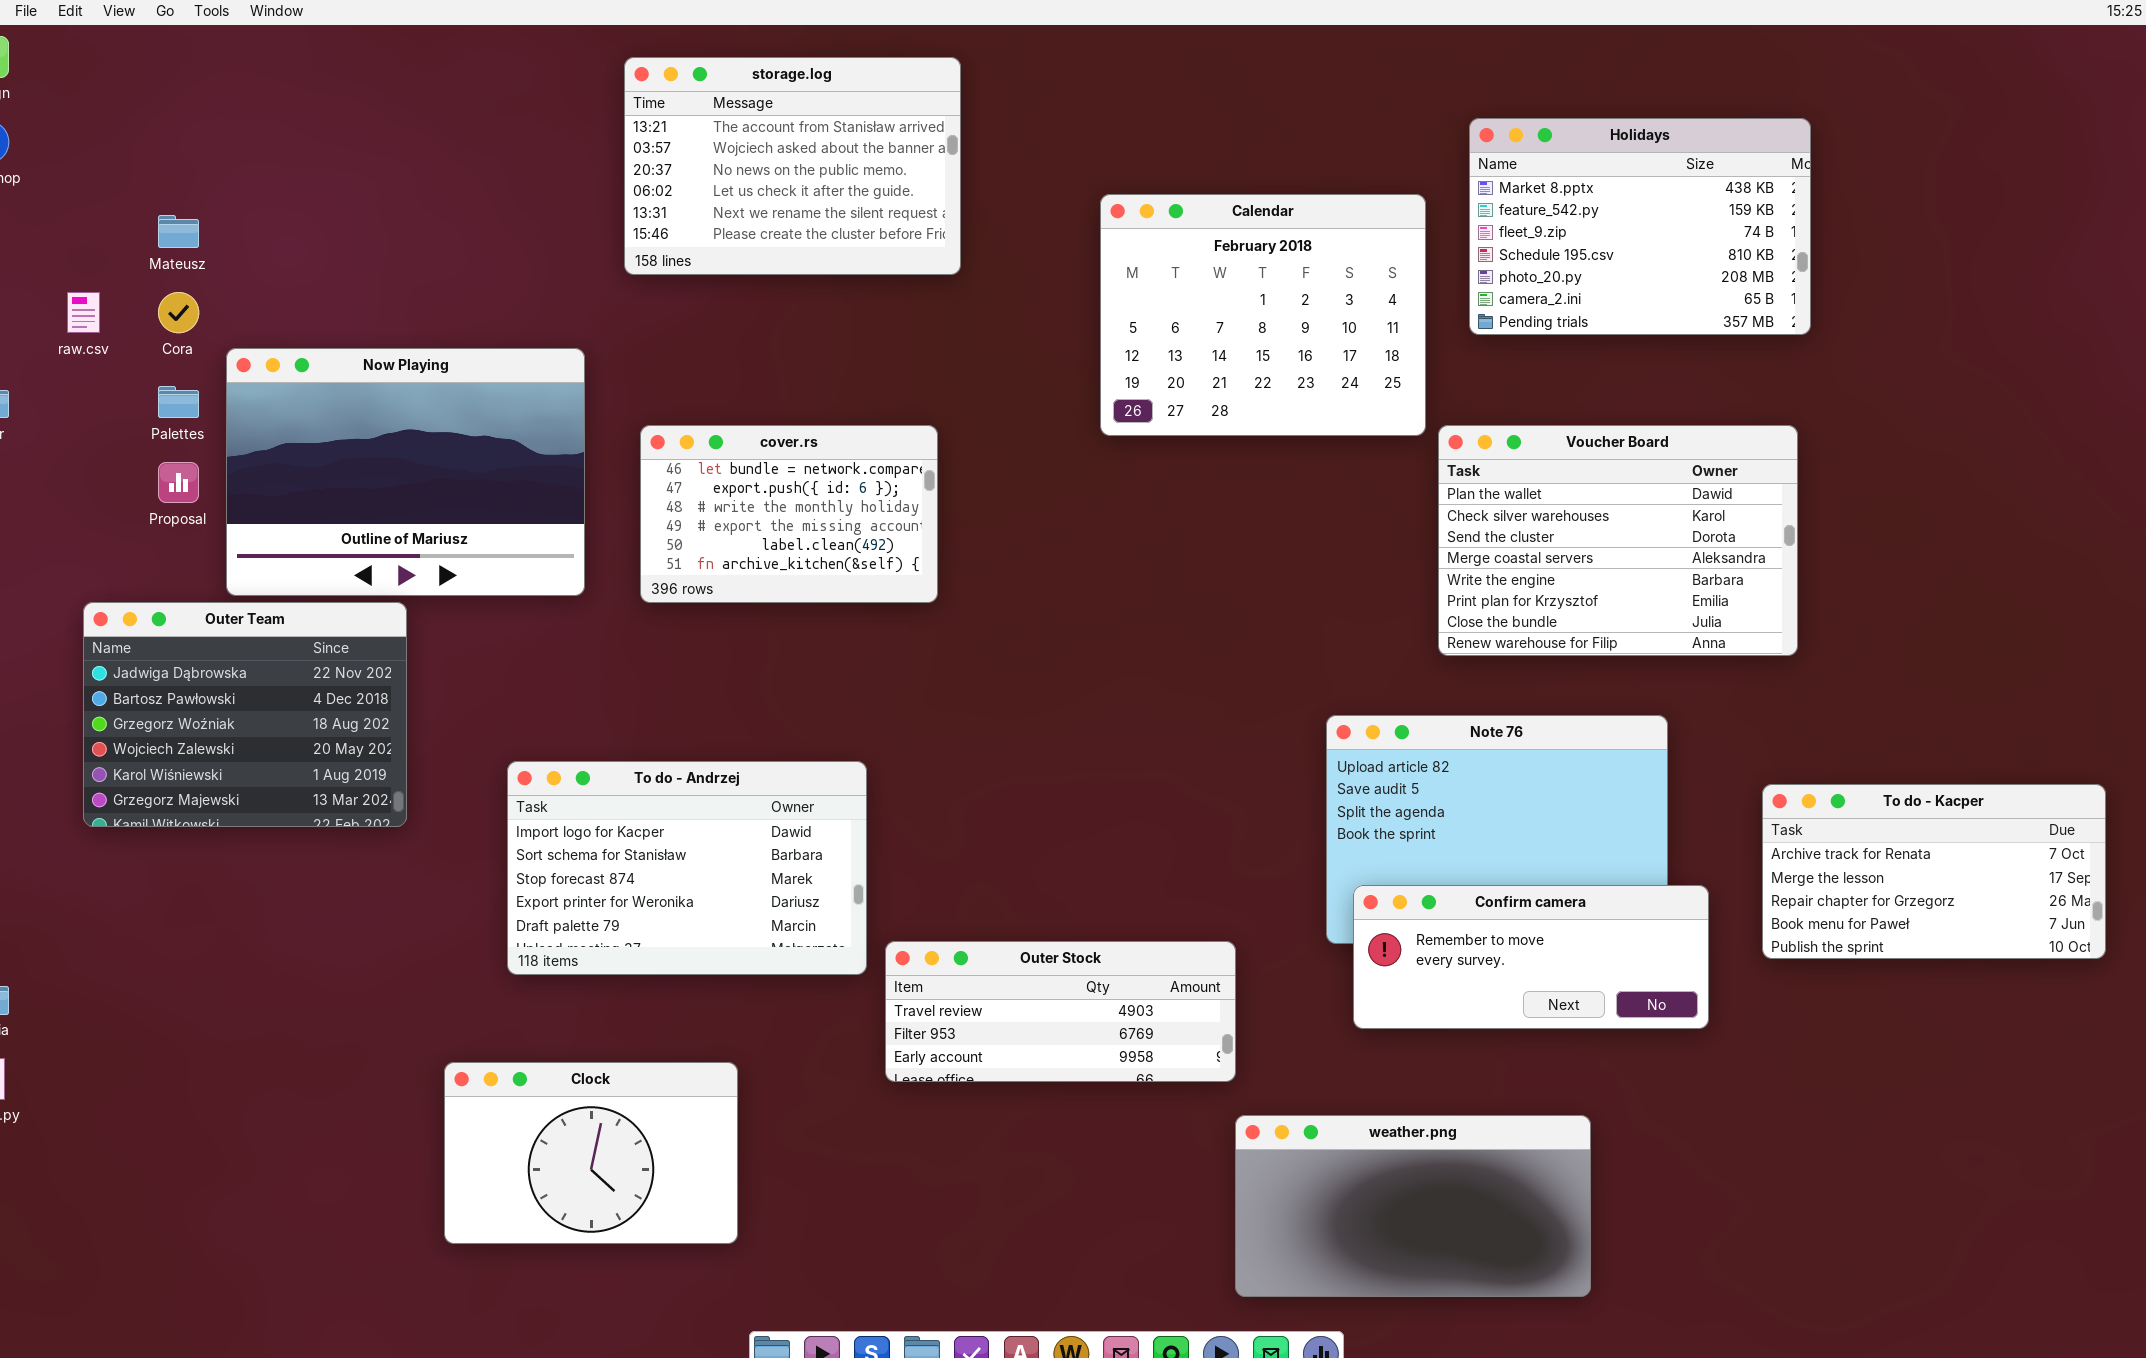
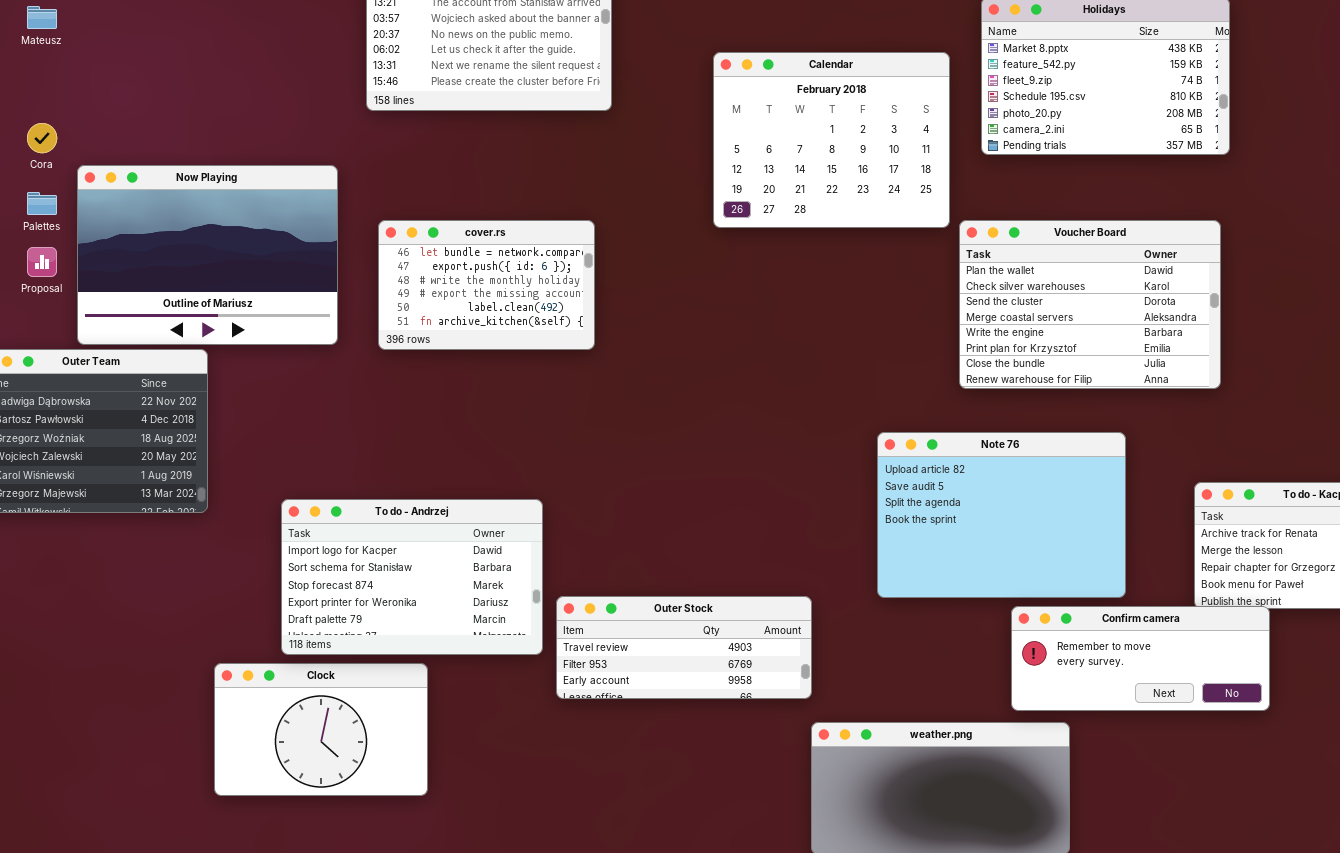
Mateusz: [158,215,199,248] -> [27,6,57,29], moved
To do - Andrzej: [507,761,867,975] -> [281,499,543,655], moved
Confirm camera: [1353,885,1709,1029] -> [1011,606,1270,711], moved
Clock: [444,1062,738,1244] -> [214,663,428,796], moved

